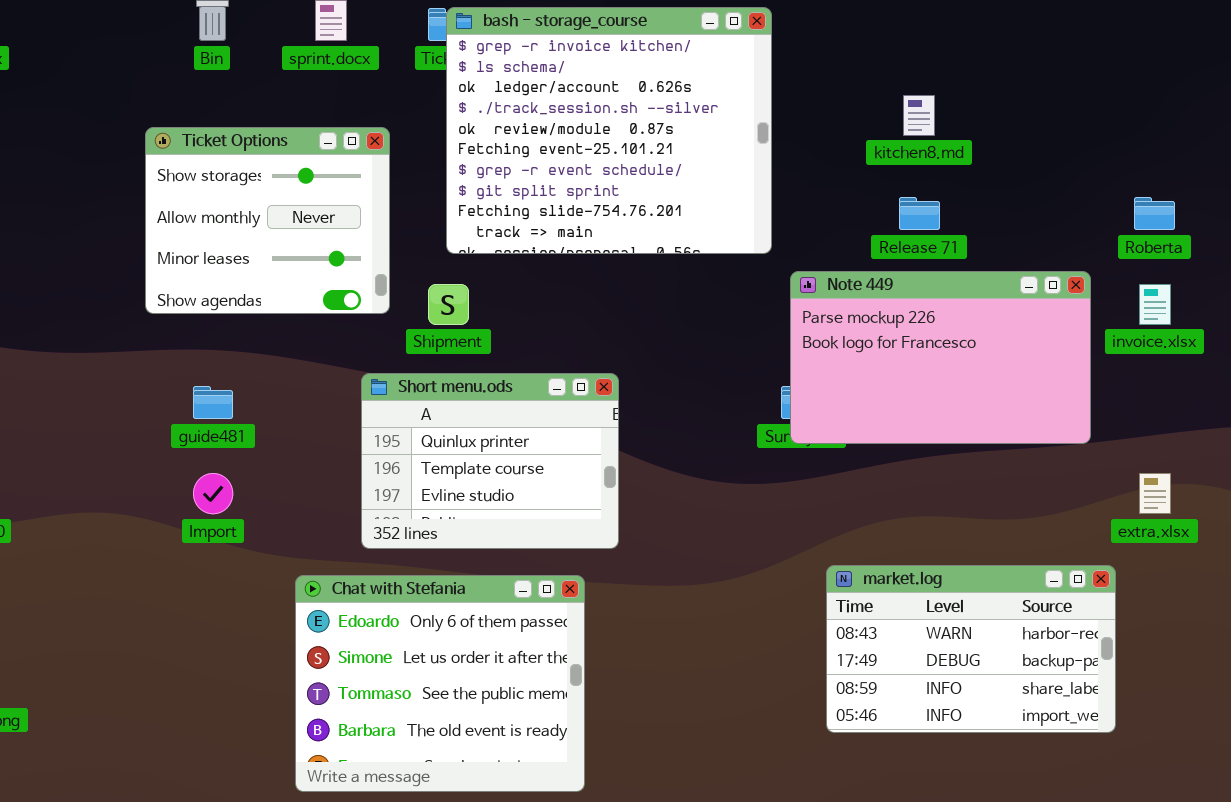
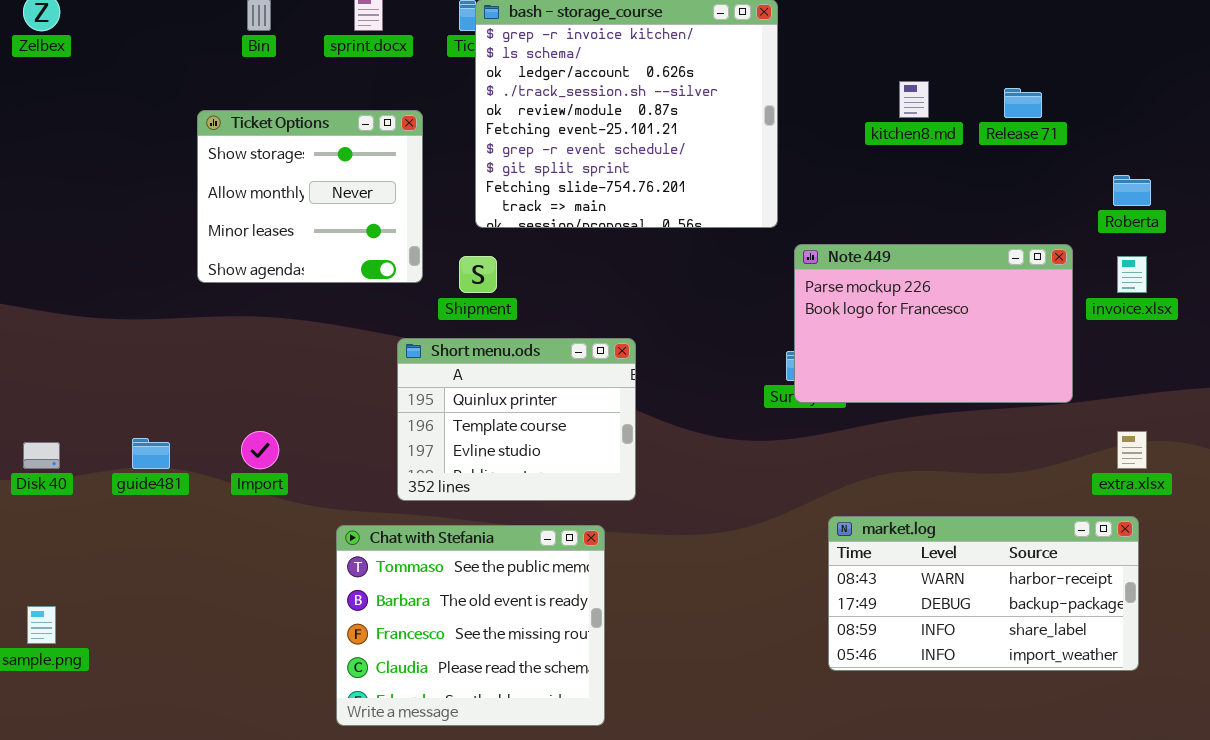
Release 71: [899,197,940,230] -> [1004,88,1042,118], moved
guide481: [193,386,233,419] -> [132,438,170,469], moved
market.log: [826,565,1116,733] -> [828,516,1139,671], resized
Chat with Stefania: [295,575,585,792] -> [336,525,605,726], scrolled down 2 rows

